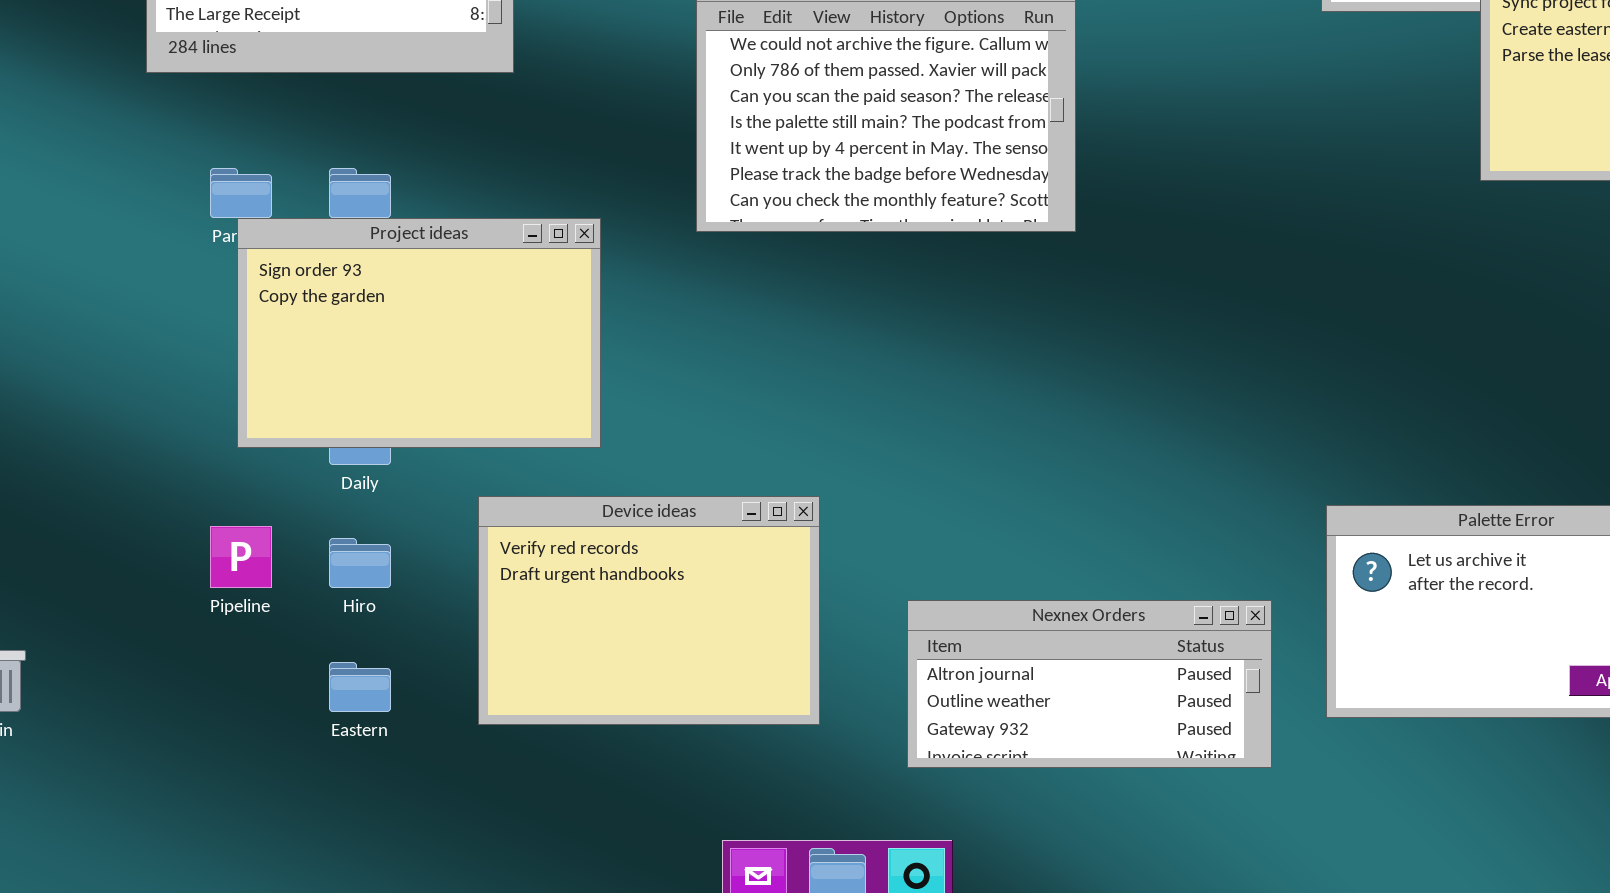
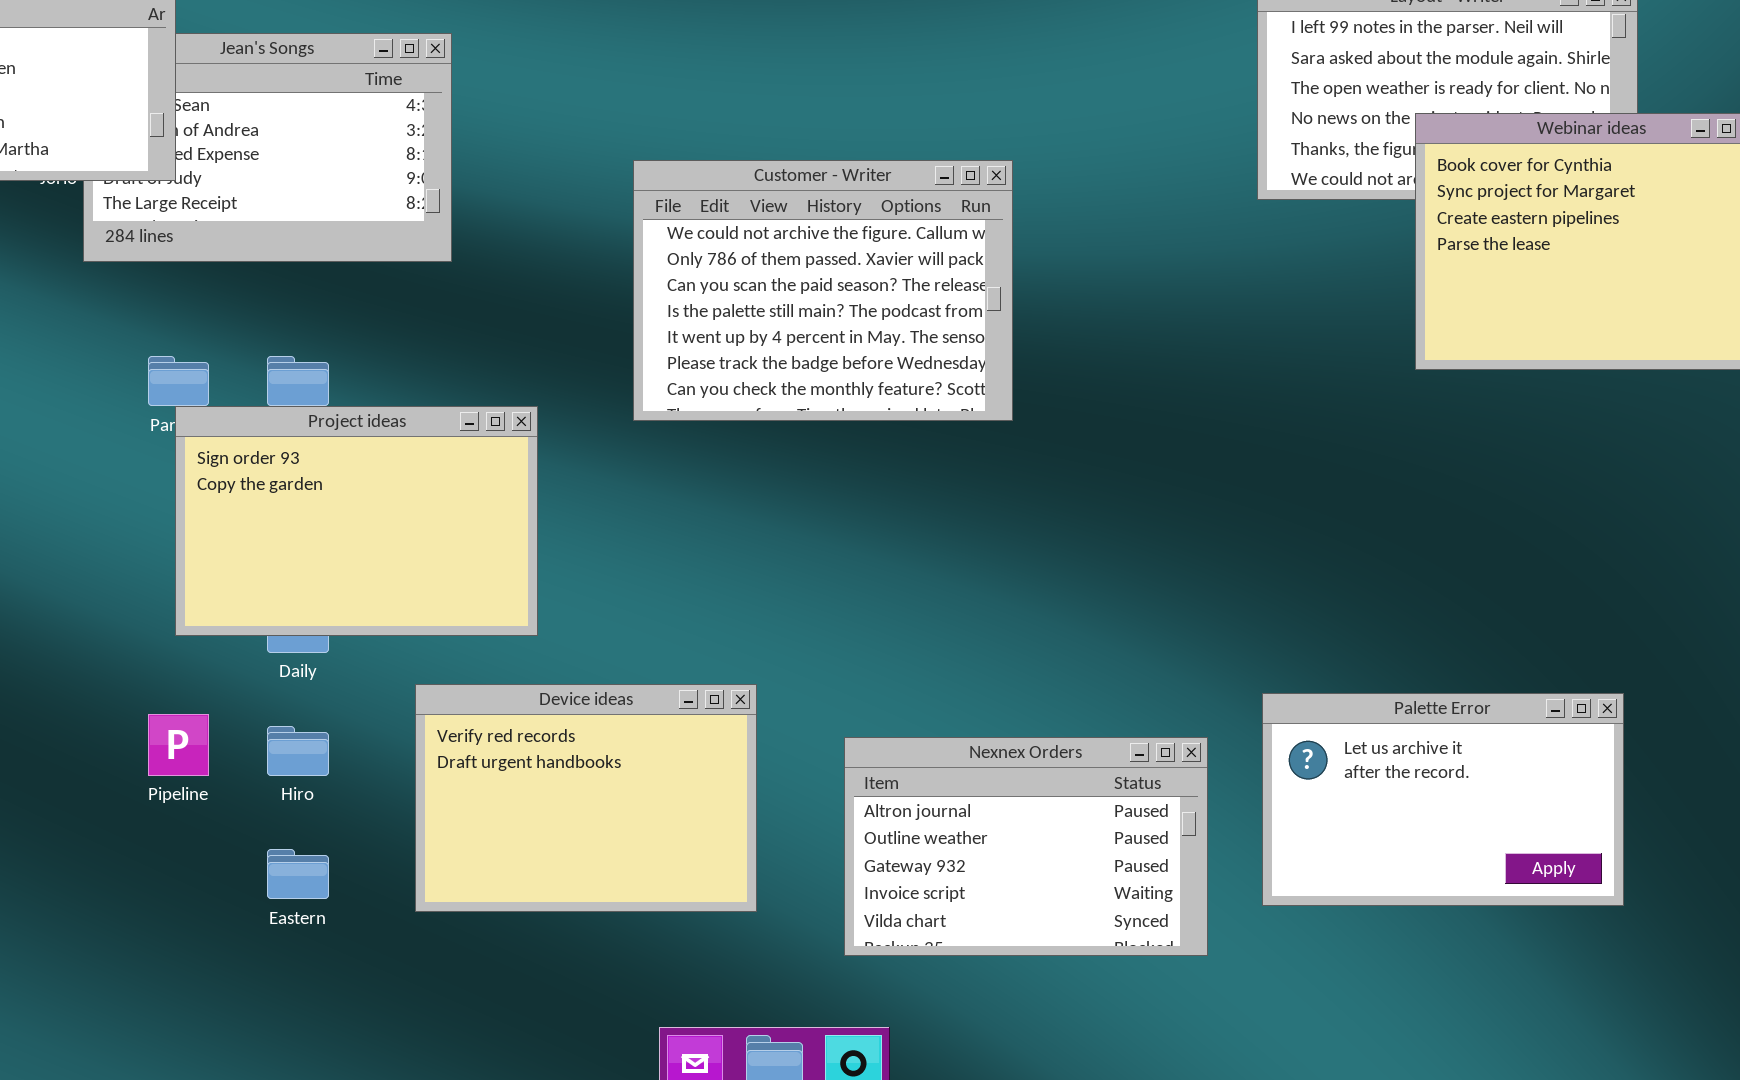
Nexnex Orders: [907,600,1272,768] -> [844,737,1208,956], resized

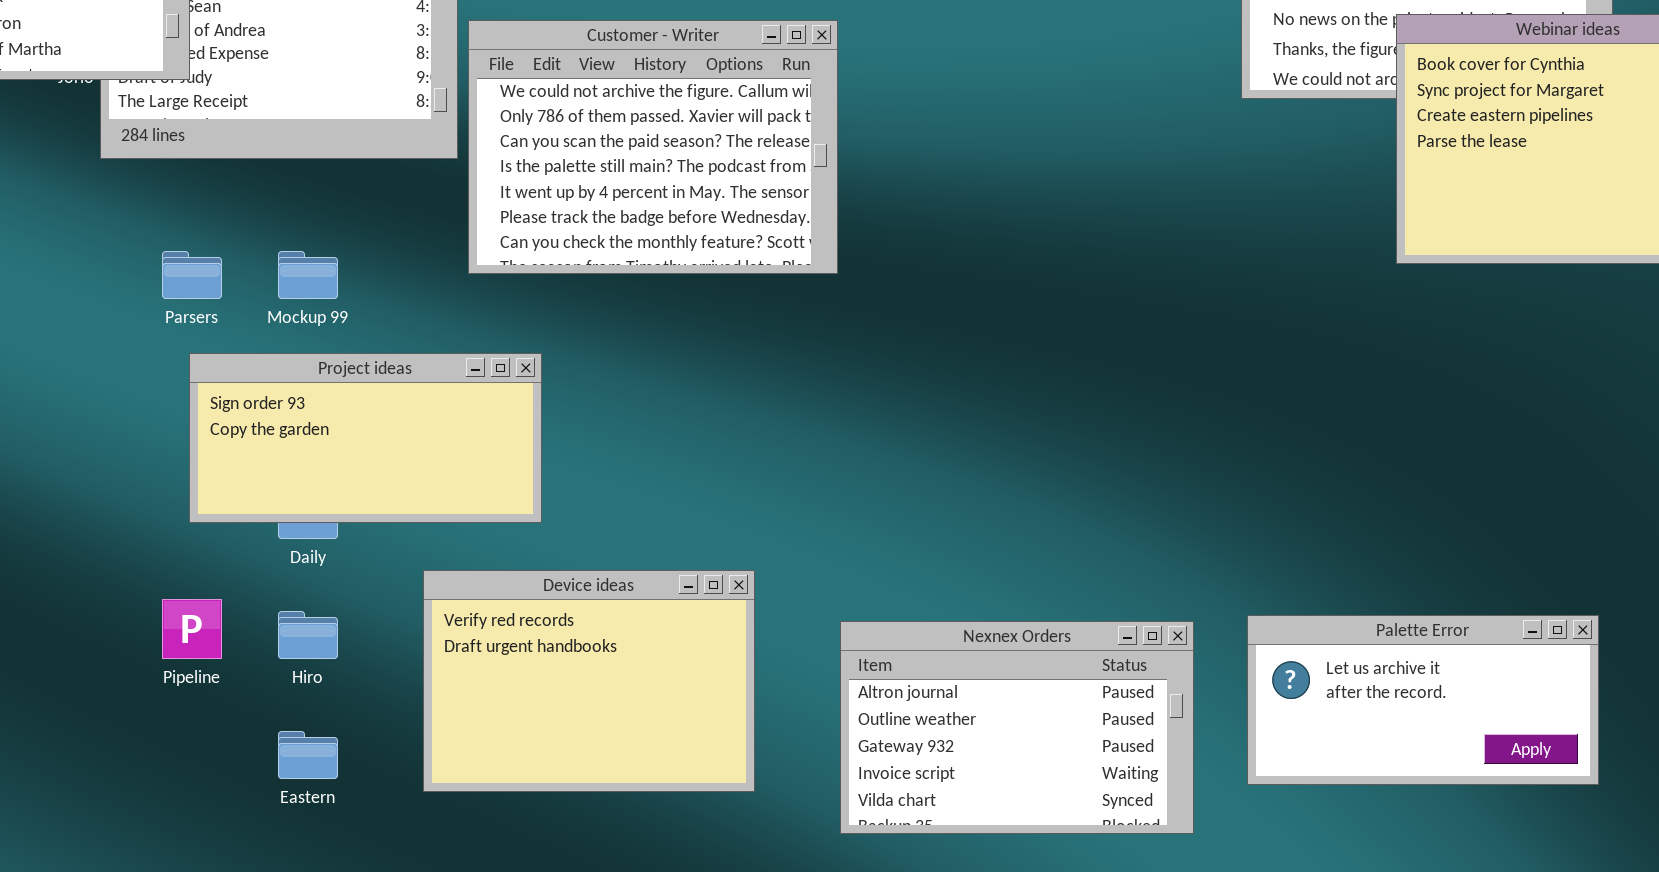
Customer - Writer: [633,160,1013,421] -> [468,20,838,274], moved
Project ideas: [175,406,538,636] -> [189,353,542,523], resized
Palette Error: [1262,693,1624,906] -> [1247,615,1599,785], resized

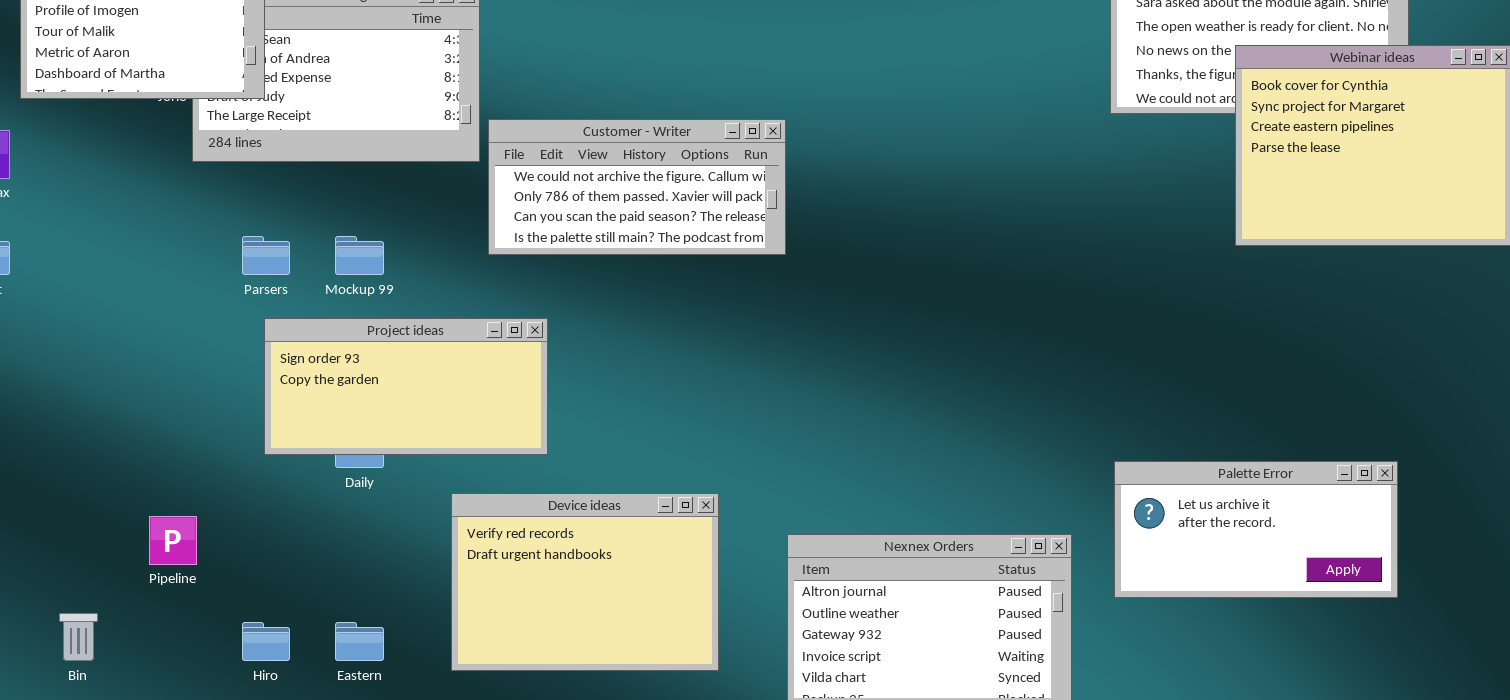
Customer - Writer: [468,20,838,274] -> [488,119,786,255], resized
Pipeline: [162,599,222,659] -> [149,516,197,565], moved
Hiro: [278,611,338,659] -> [242,622,290,661], moved
Palette Error: [1247,615,1599,785] -> [1114,461,1398,598], moved

